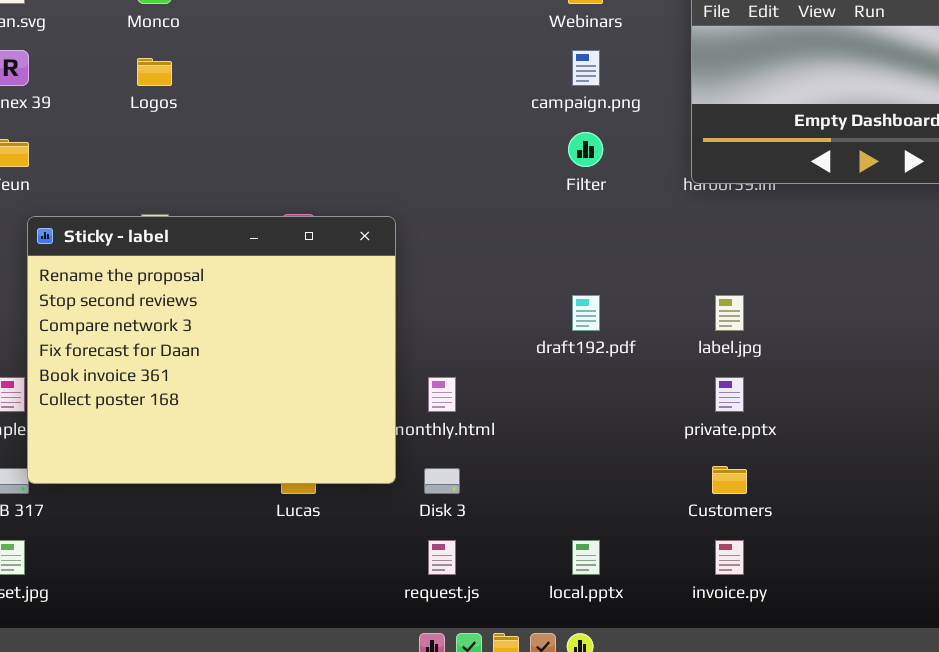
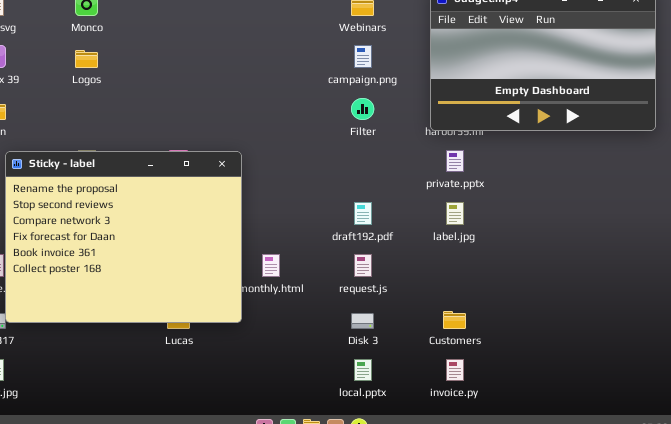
private.pptx: [715,377,744,412] -> [446,150,464,172], moved
Disk 3: [424,468,460,494] -> [351,313,374,329], moved
request.js: [428,540,456,575] -> [354,254,372,277], moved

